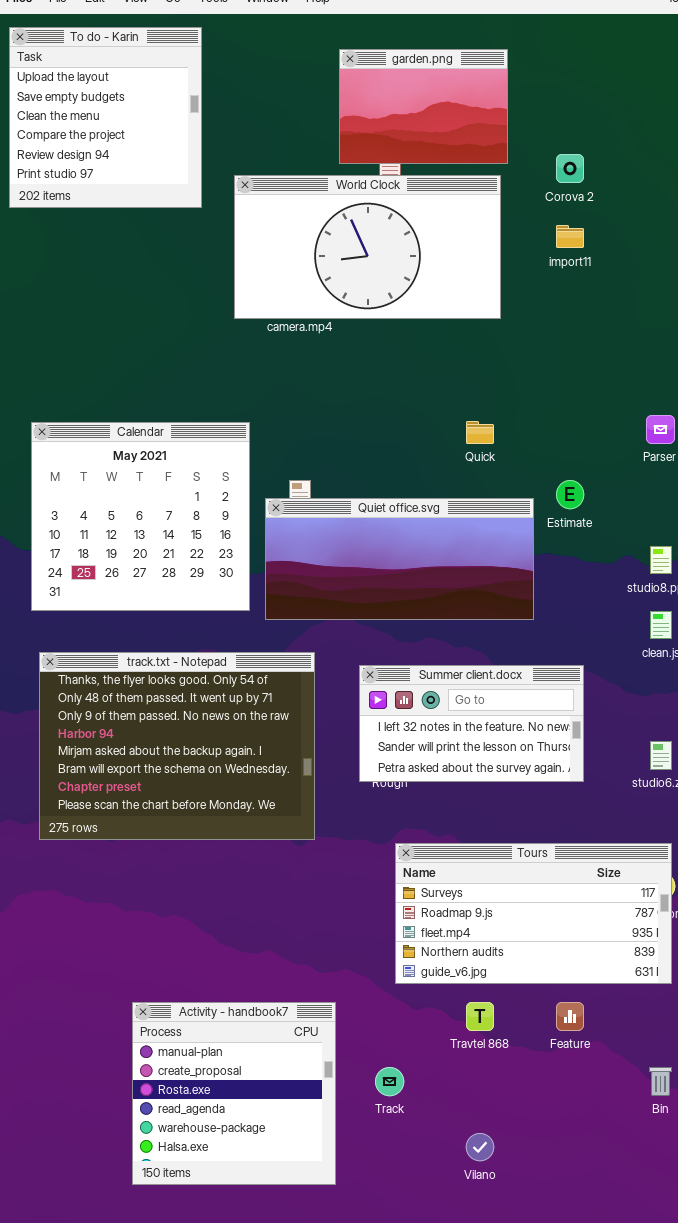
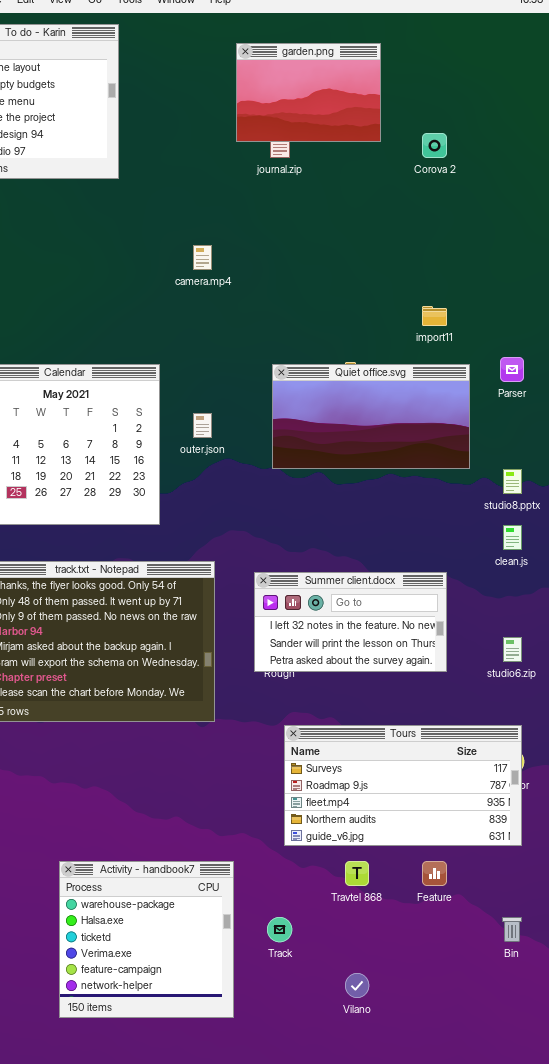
World Clock: [234,175,501,319] -> none, closed
import11: [556,225,584,248] -> [422,306,447,326], moved
Quiet office.svg: [265,498,534,620] -> [272,364,470,469], moved, resized
Activity - handbook7: [132,1002,336,1185] -> [59,861,234,1018], scrolled down 4 rows

